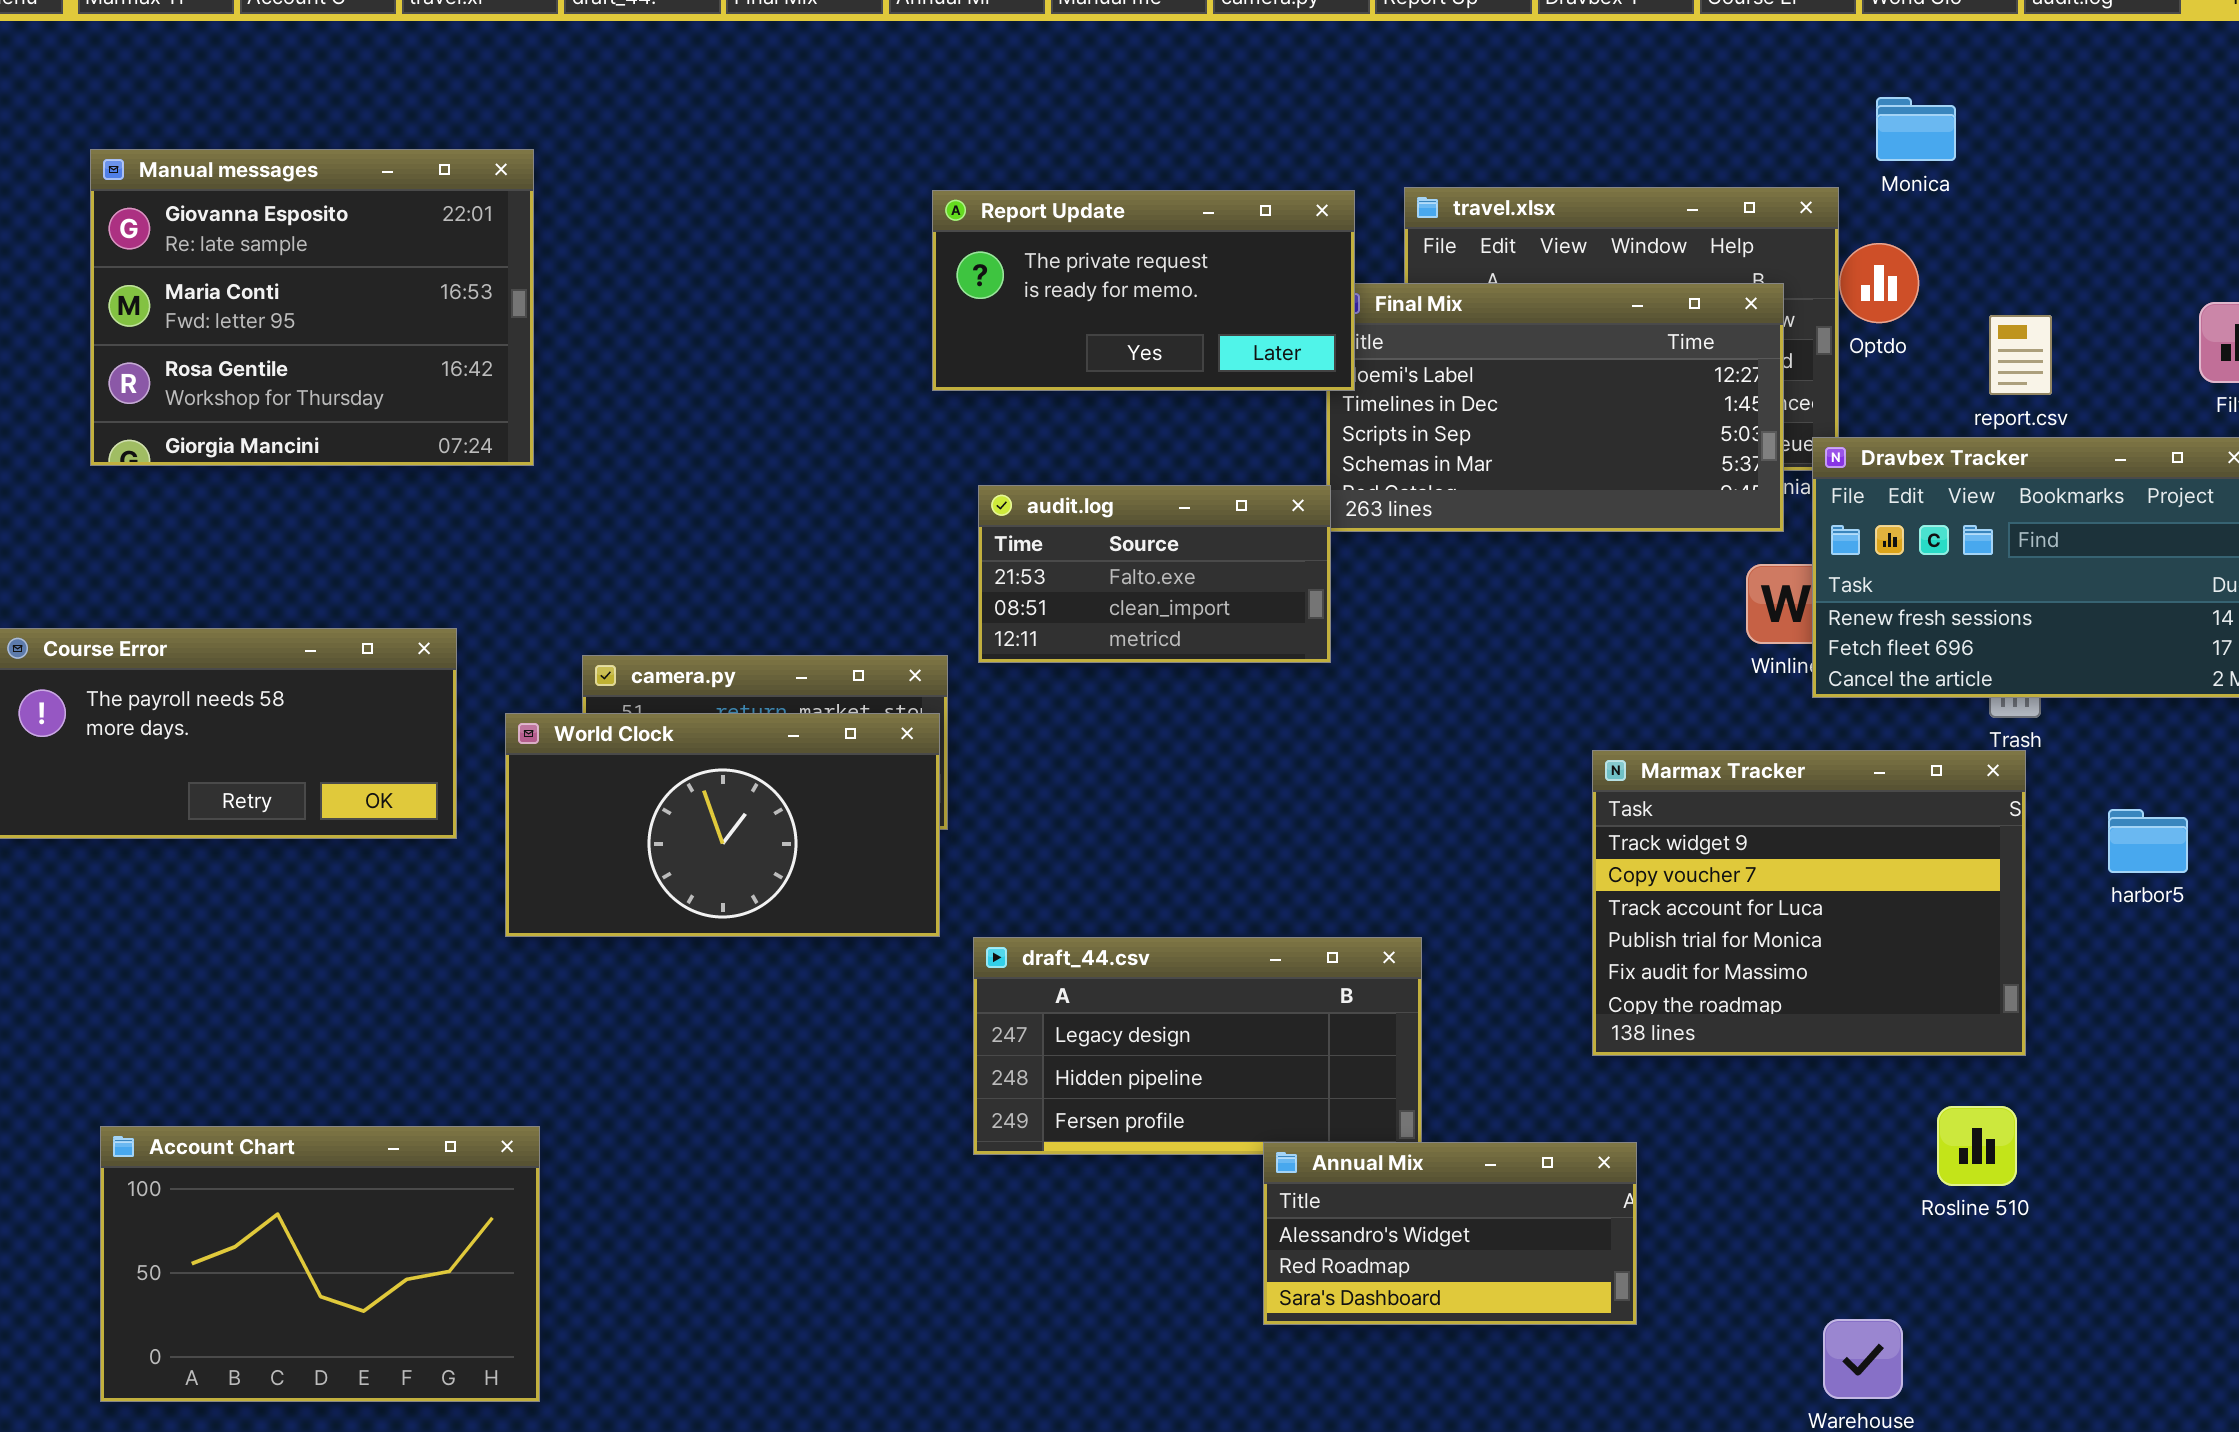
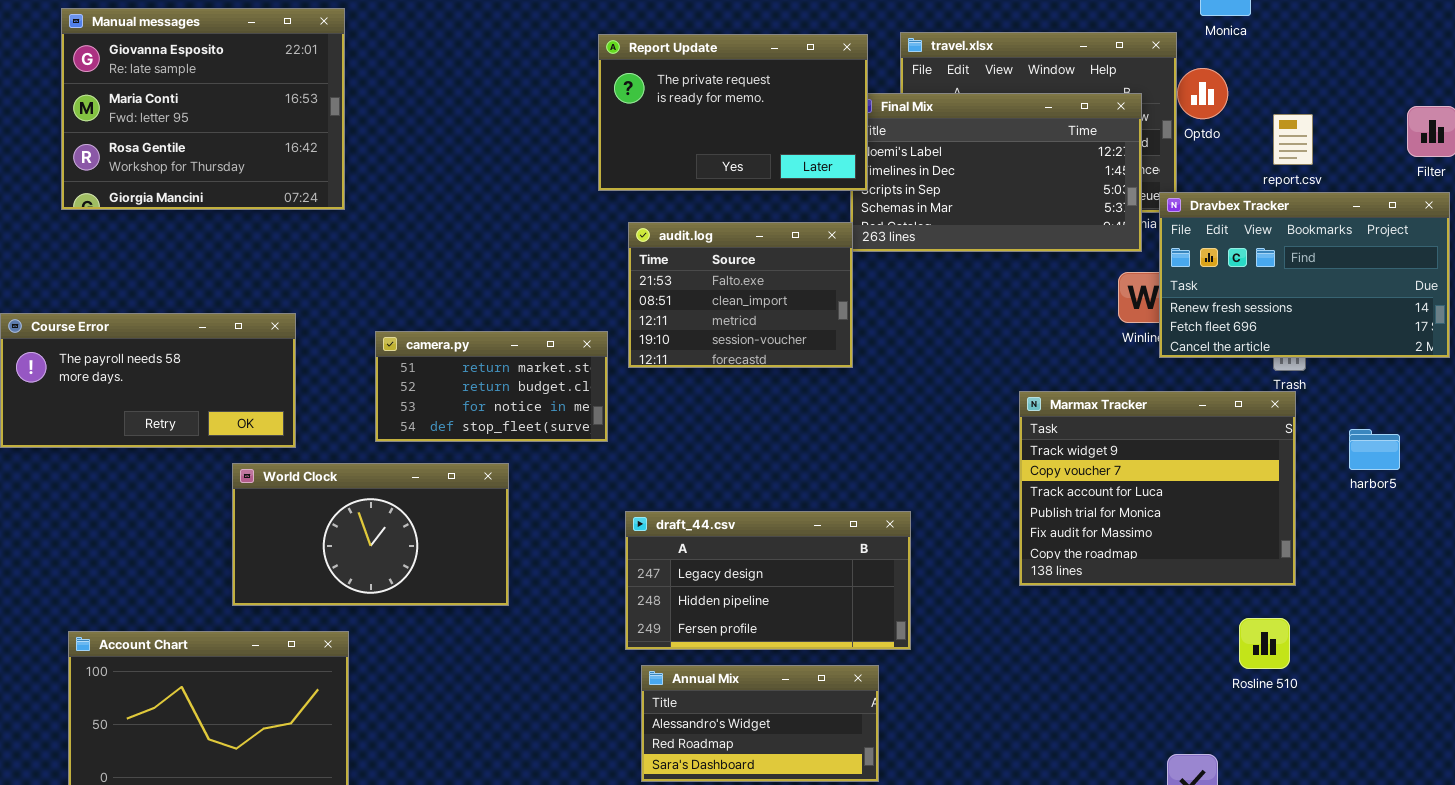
Report Update: [932,190,1355,391] -> [598,34,868,191], resized
audit.log: [978,485,1331,663] -> [628,222,853,368], resized
World Clock: [505,713,940,937] -> [232,463,509,606], moved
Annual Mix: [1263,1142,1637,1325] -> [641,665,879,782], moved

